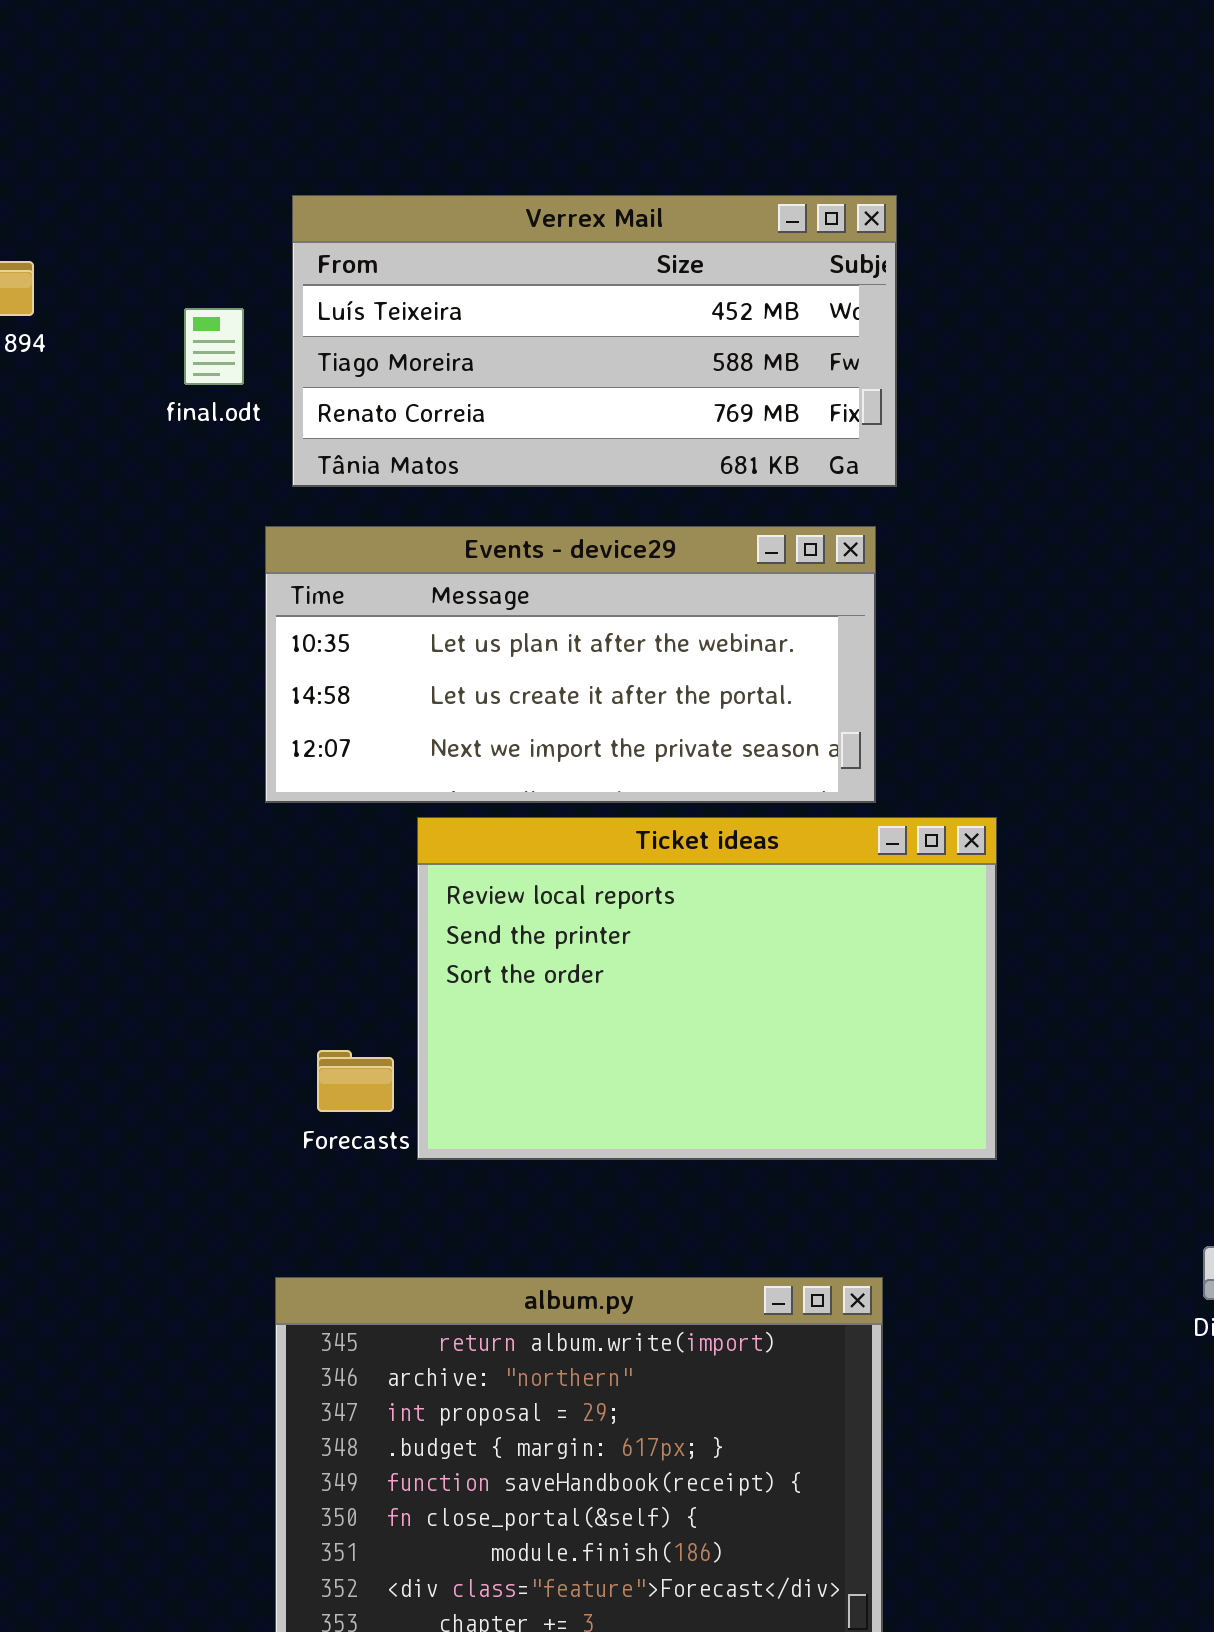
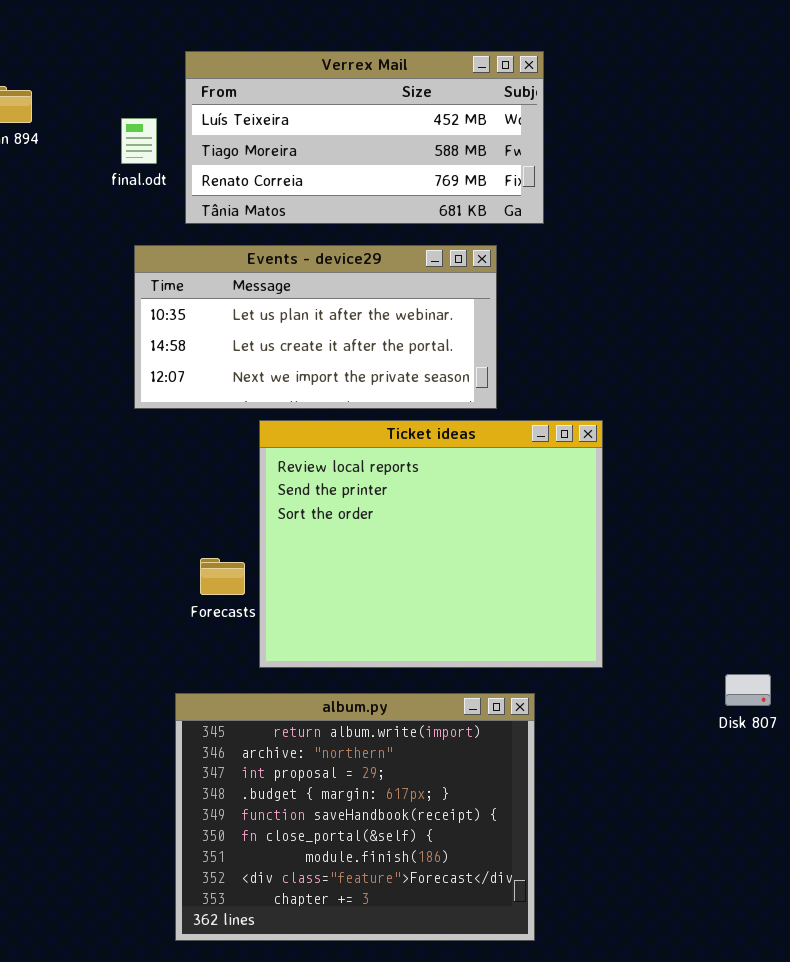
Events - device29: [265,526,876,803] -> [134,245,497,409], moved
Ticket ideas: [417,817,997,1160] -> [259,420,603,668], resized

